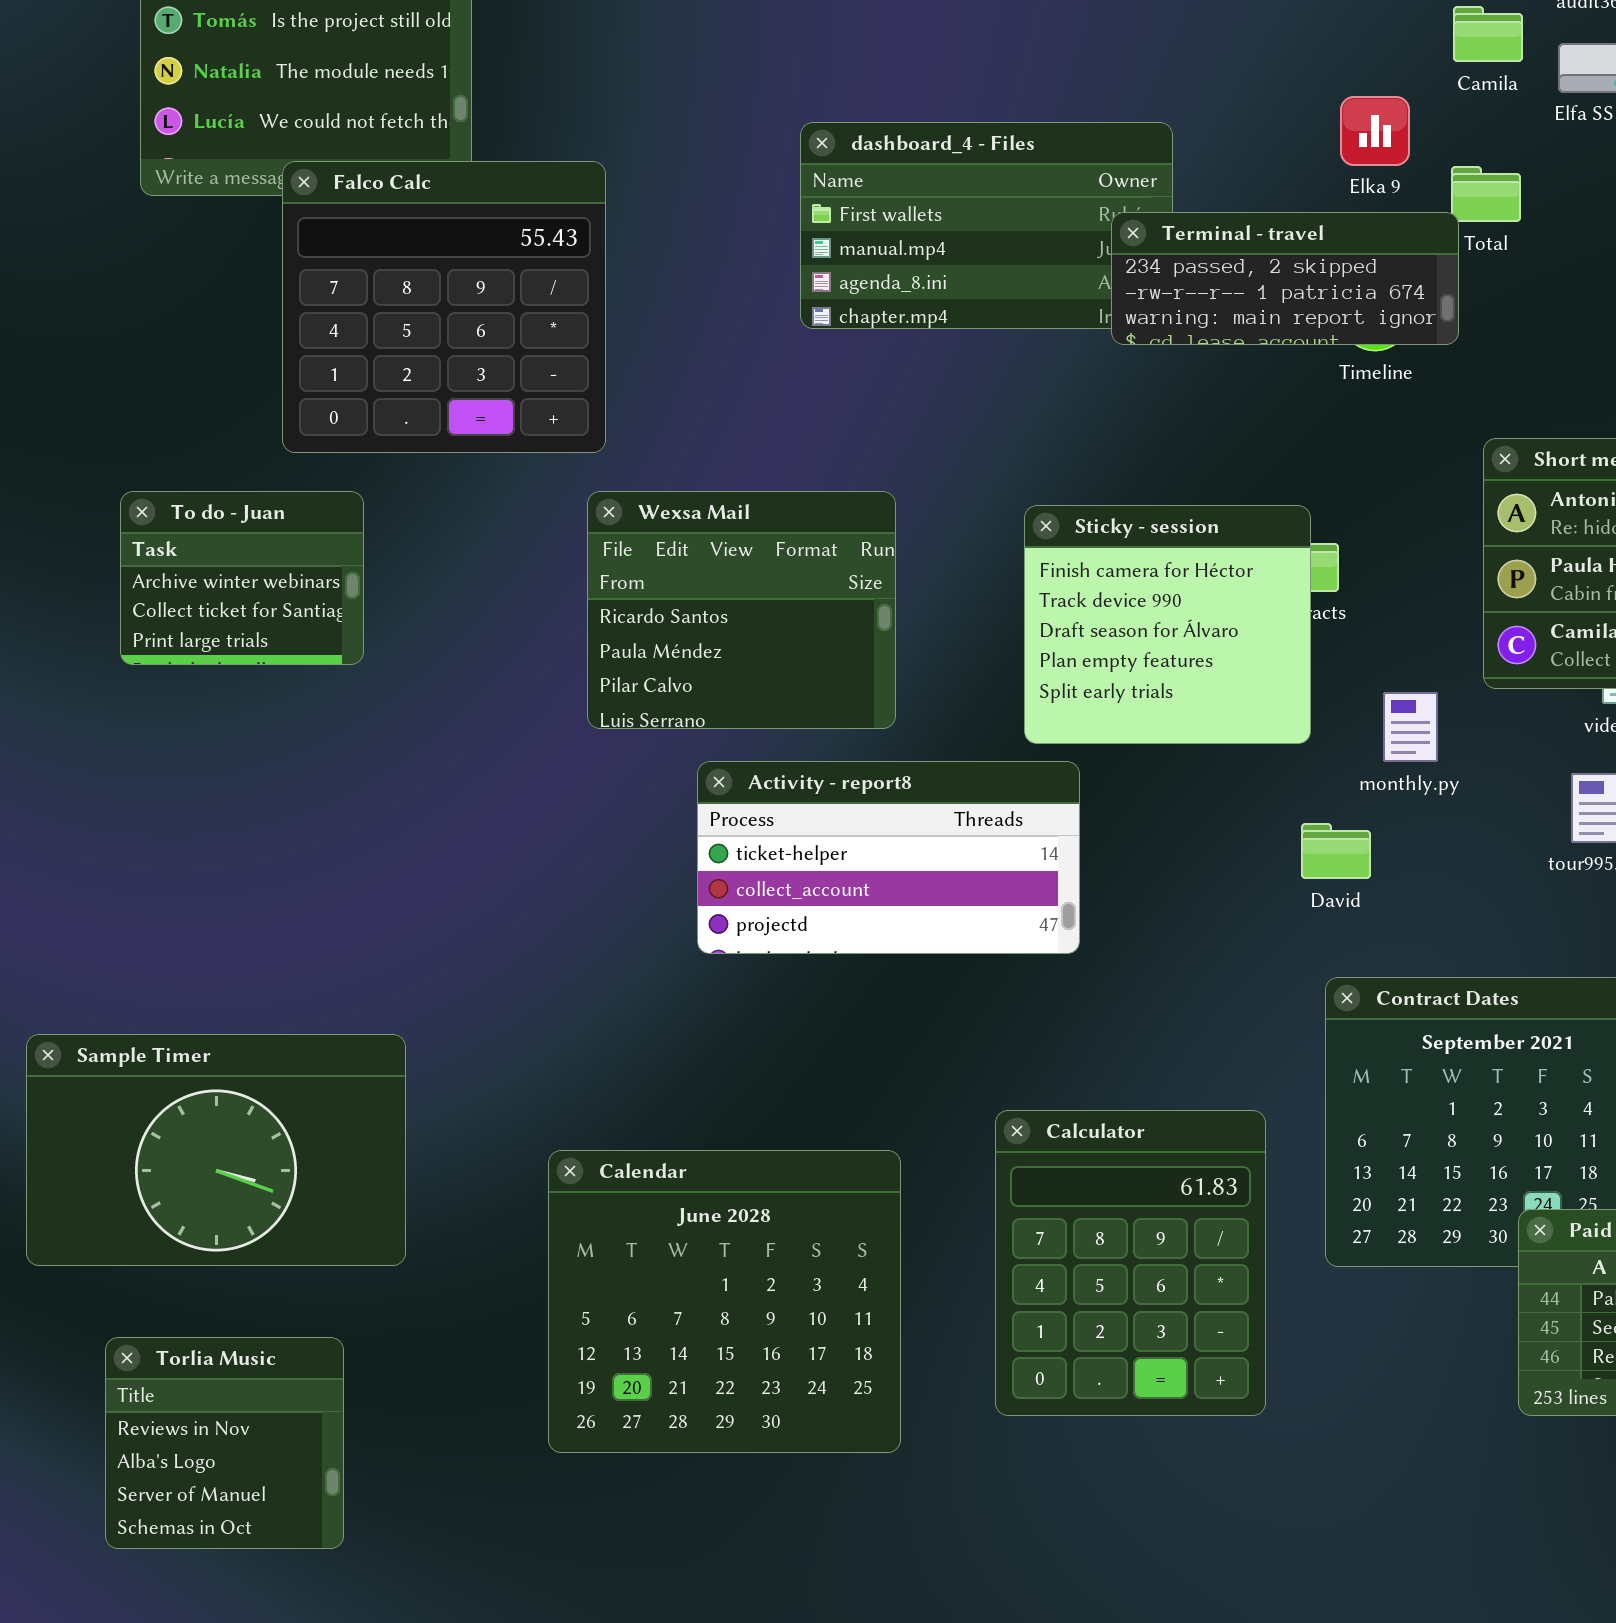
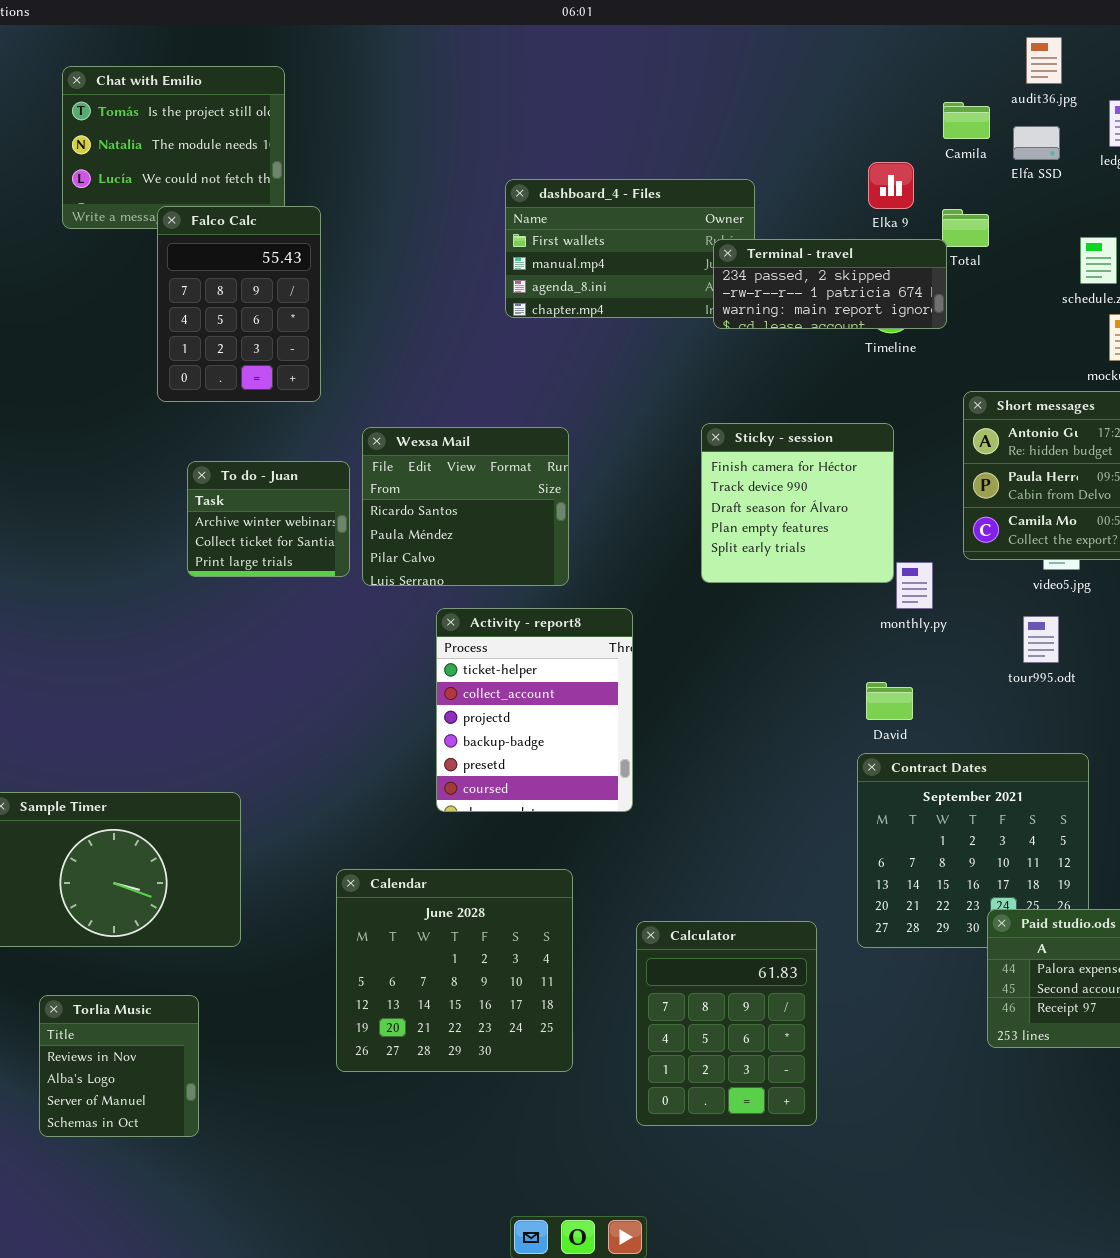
Falco Calc: [282,161,606,453] -> [157,206,321,402], resized
To do - Juan: [120,491,364,665] -> [187,461,350,577], moved
Sticky - session: [1024,505,1311,744] -> [701,423,894,583], moved
Activity - report8: [697,761,1080,954] -> [436,608,633,812], resized
David: [1301,823,1371,879] -> [866,682,913,720], moved
Calculator: [995,1110,1266,1416] -> [636,921,817,1126], moved

